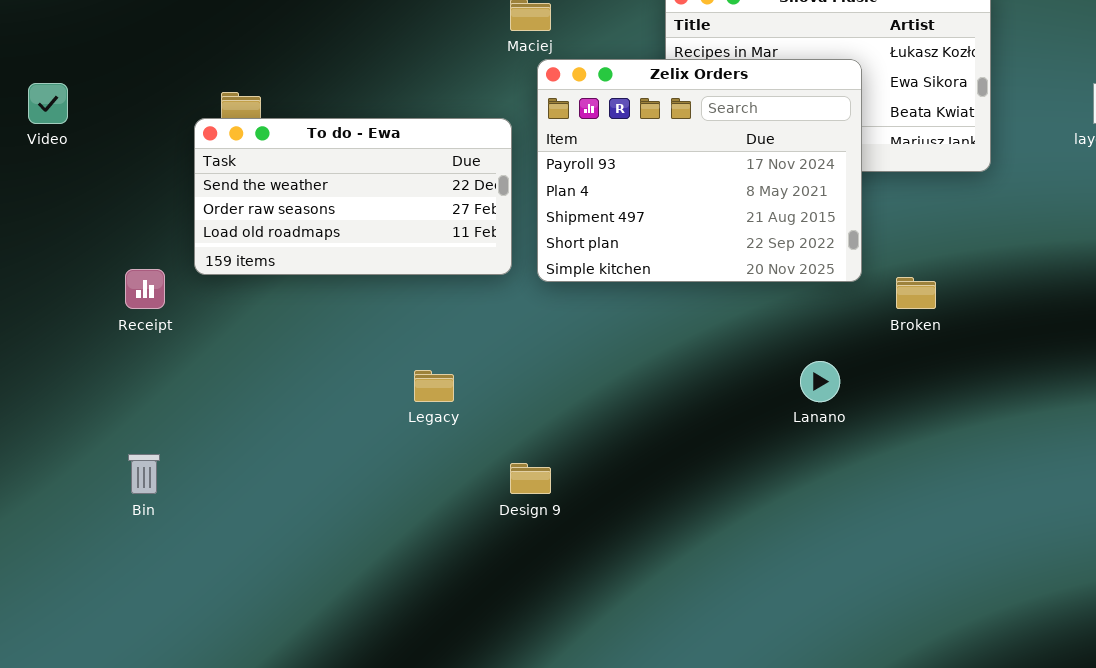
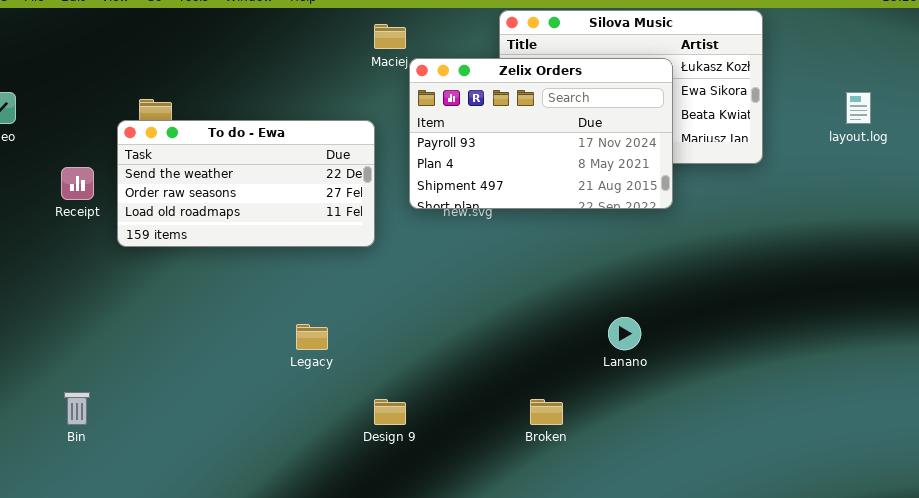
Zelix Orders: [537,59,862,282] -> [409,58,673,209], moved, resized
Receipt: [125,269,165,309] -> [61,167,94,200], moved
Broken: [896,277,936,309] -> [530,399,563,425], moved

